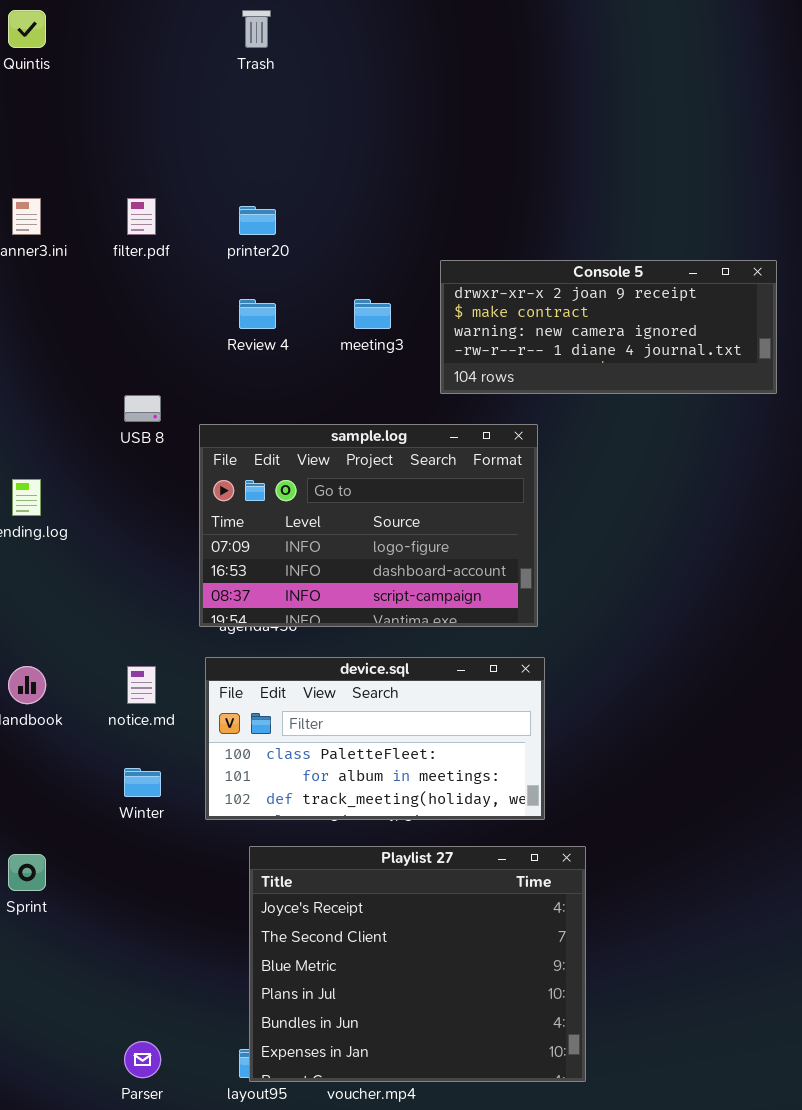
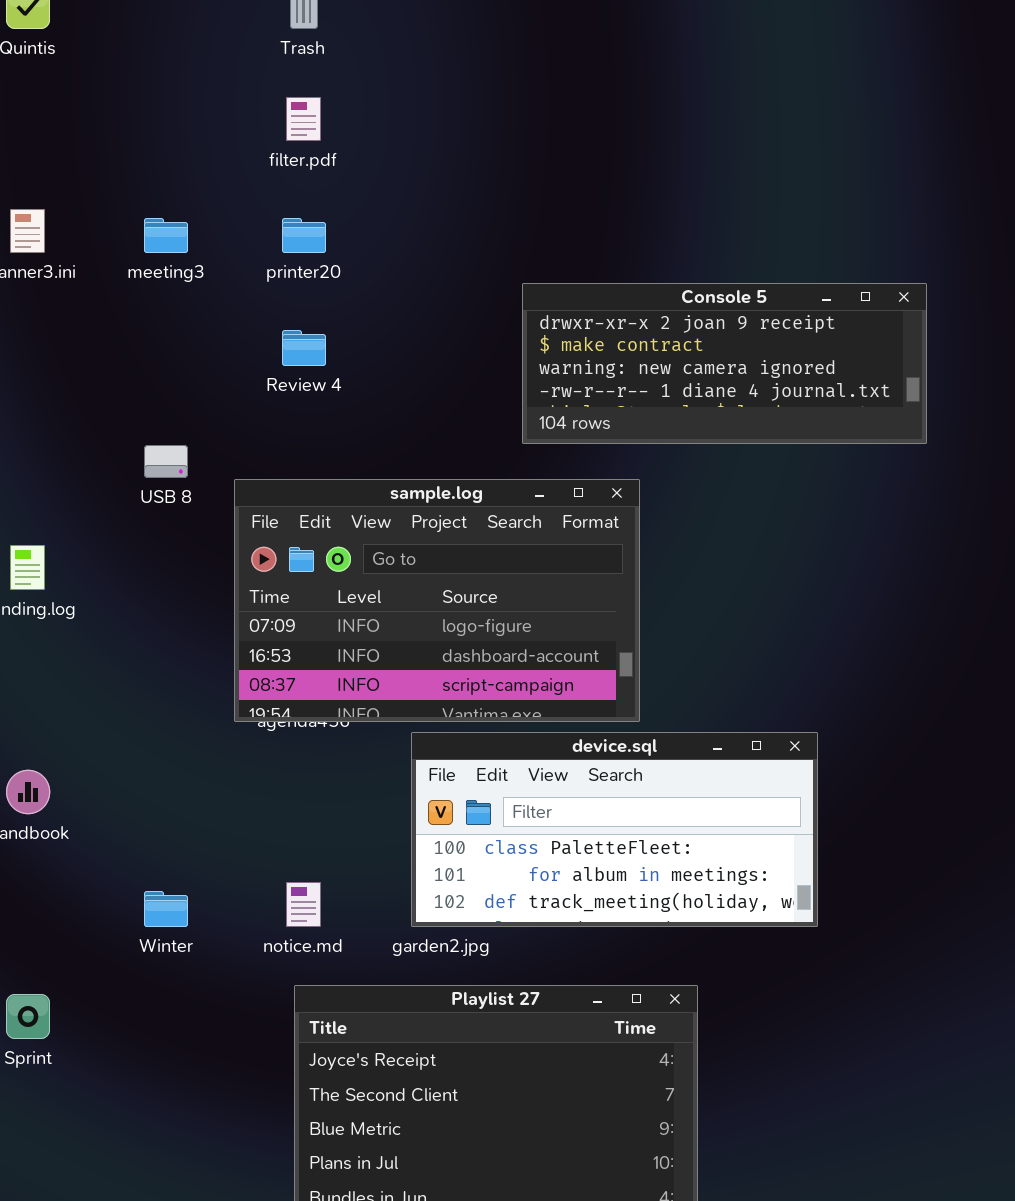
filter.pdf: [127,198,156,235] -> [286,97,321,141], moved
meeting3: [354,299,391,329] -> [144,218,188,253], moved
device.sql: [205,657,545,820] -> [411,732,818,927], moved
notice.md: [127,666,156,704] -> [286,882,321,927], moved

